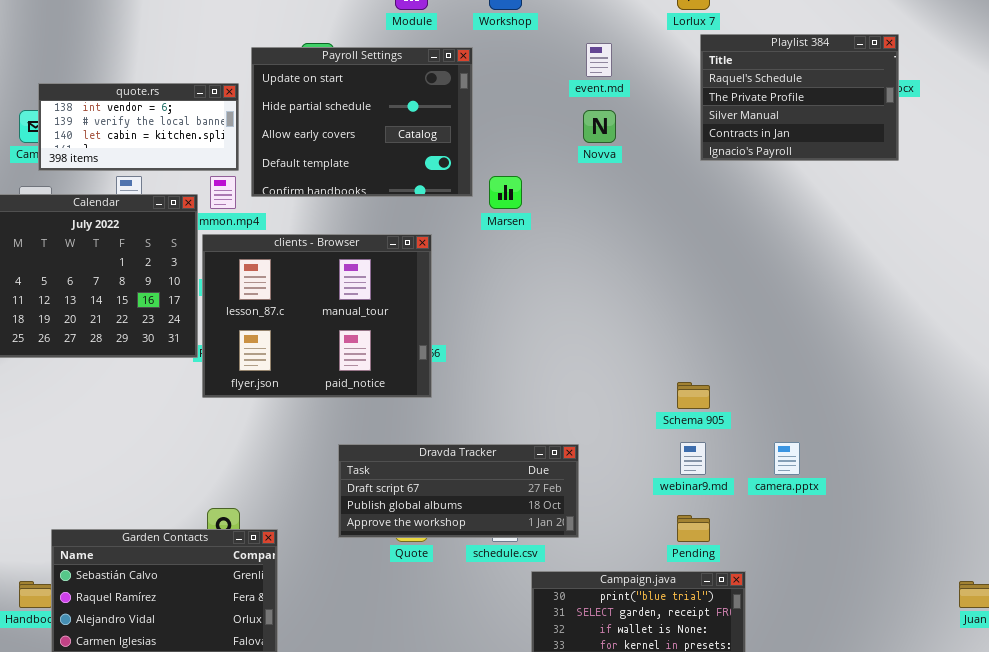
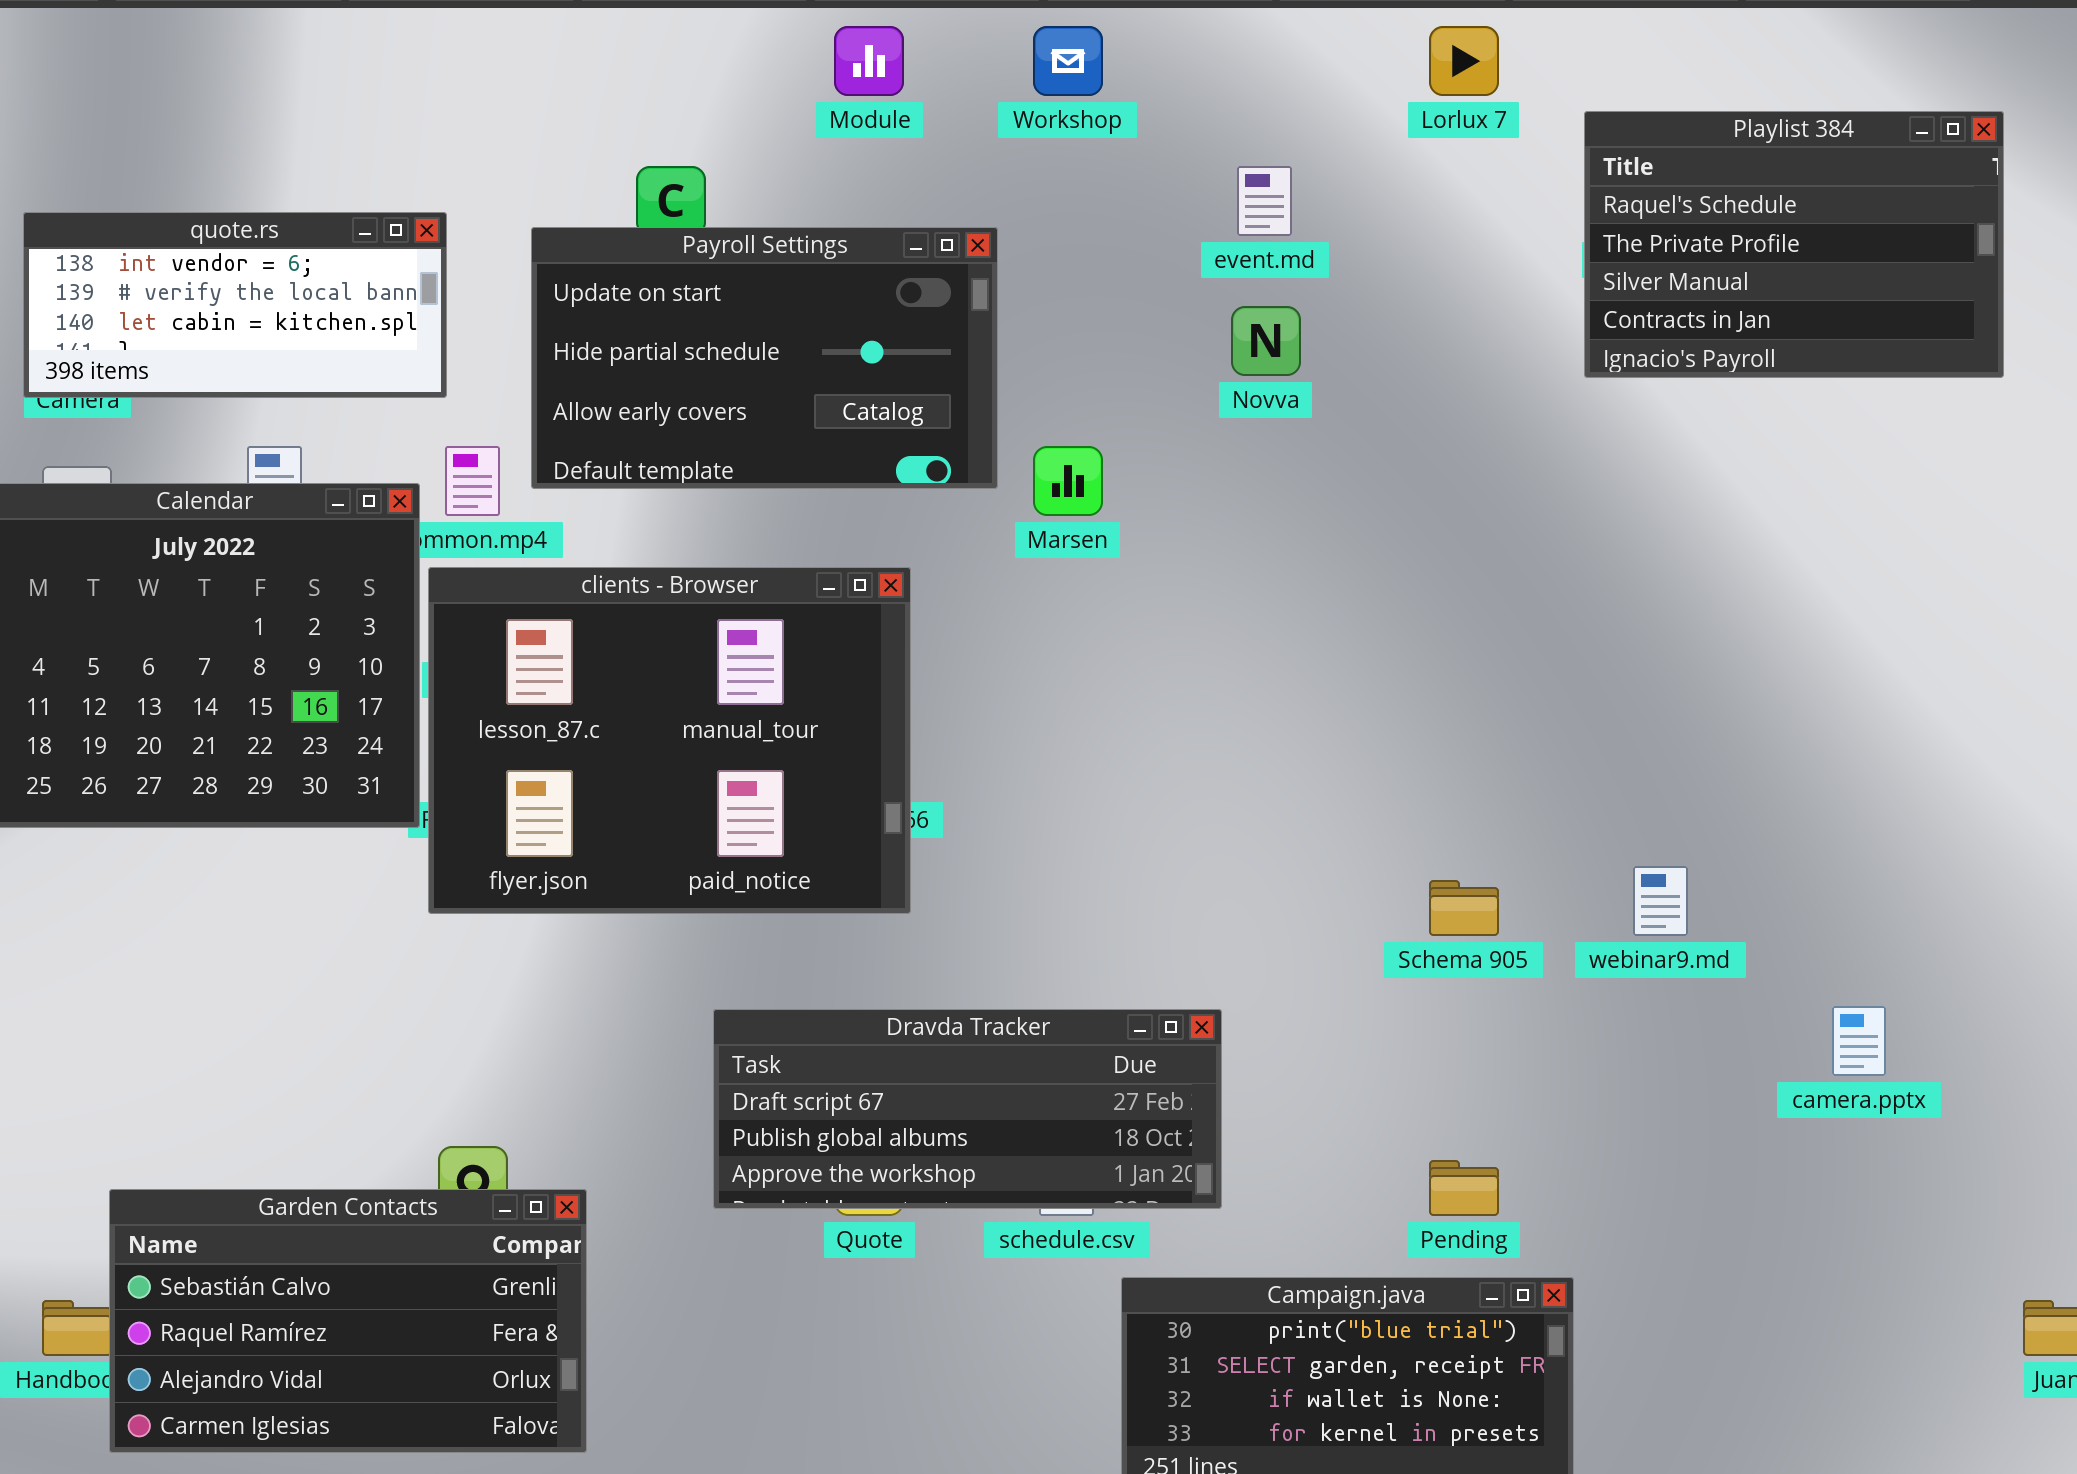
Playlist 384: [700,34,899,161] -> [1584,111,2004,378], moved
Payroll Settings: [251,47,473,197] -> [531,227,998,489], resized
quote.rs: [38,83,239,171] -> [23,212,447,398], moved
webinar9.md: [680,442,706,475] -> [1633,866,1688,936], moved
camera.pptx: [774,442,800,475] -> [1832,1006,1886,1076], moved

